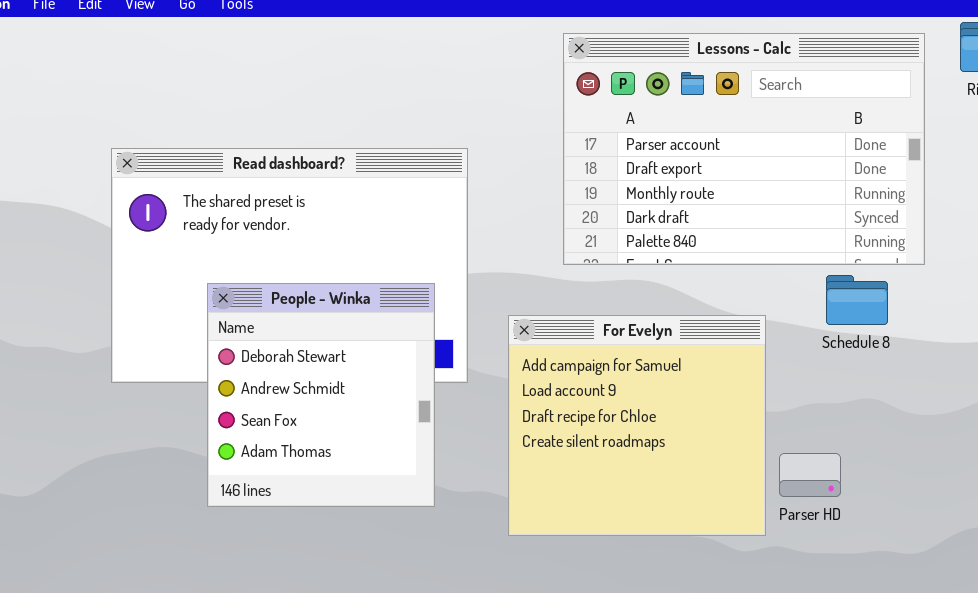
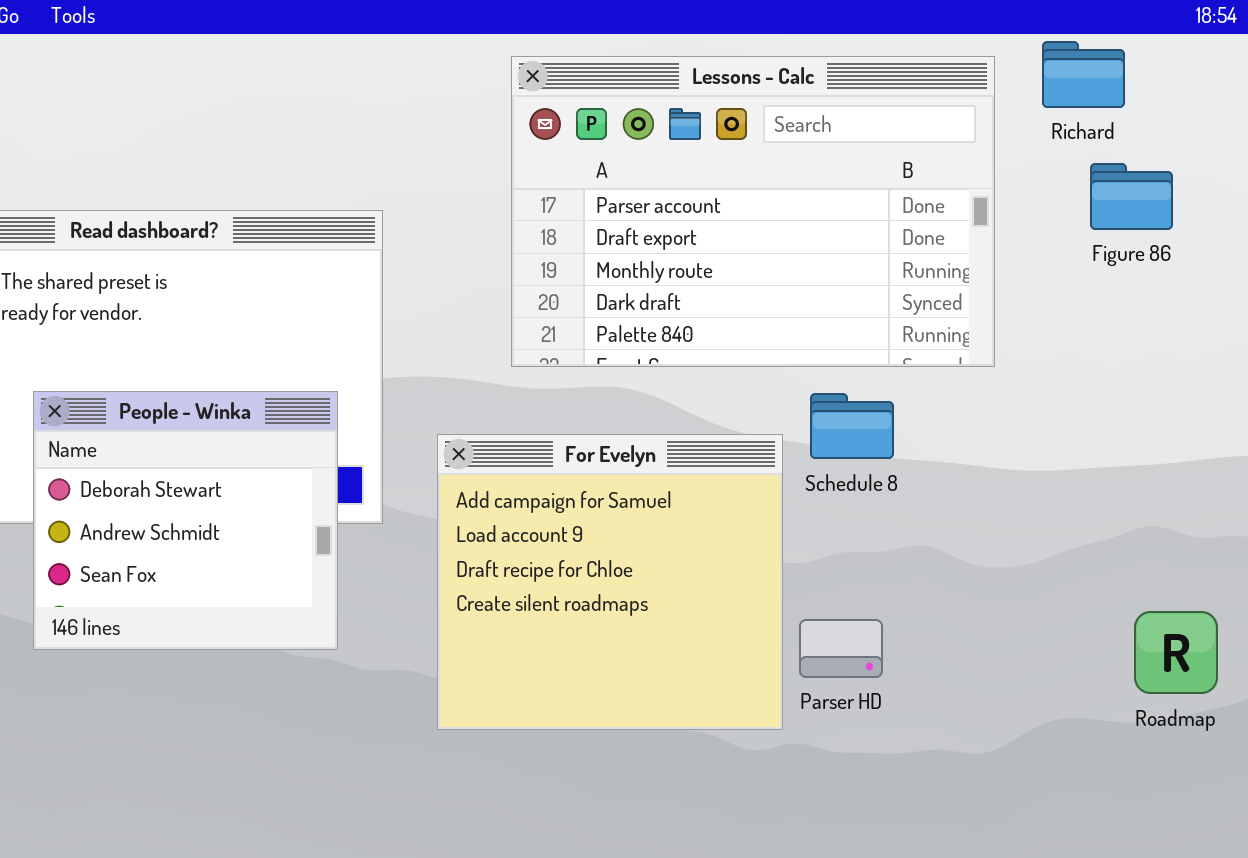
Schedule 8: [826,275,888,325] -> [810,393,894,459], moved
People - Winka: [207,283,435,507] -> [33,391,338,650], resized

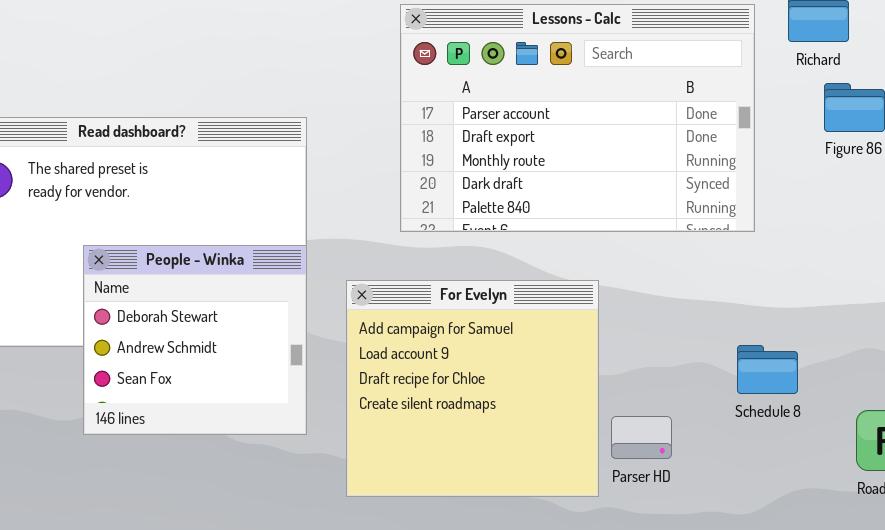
People - Winka: [33,391,338,650] -> [83,245,307,435], moved
Schedule 8: [810,393,894,459] -> [737,345,798,394], moved

